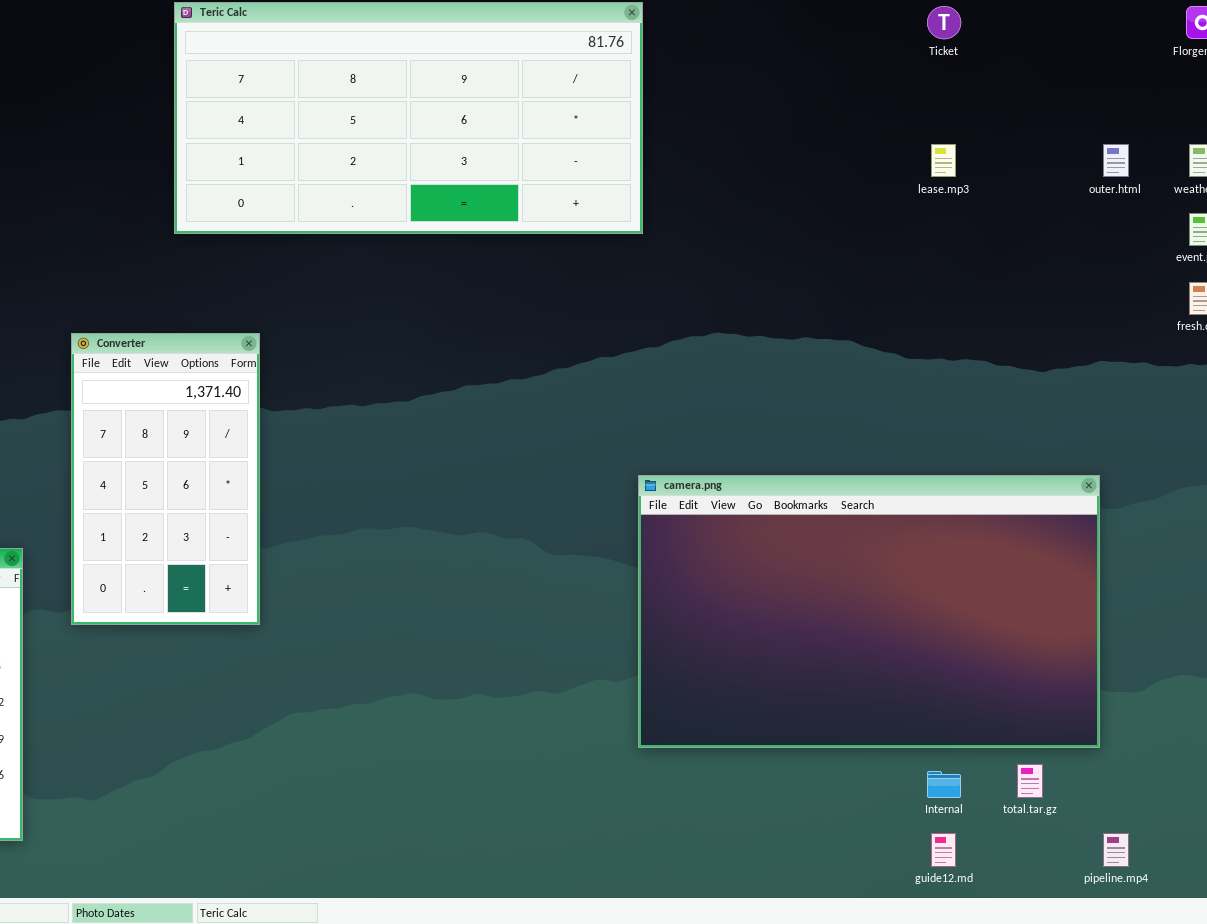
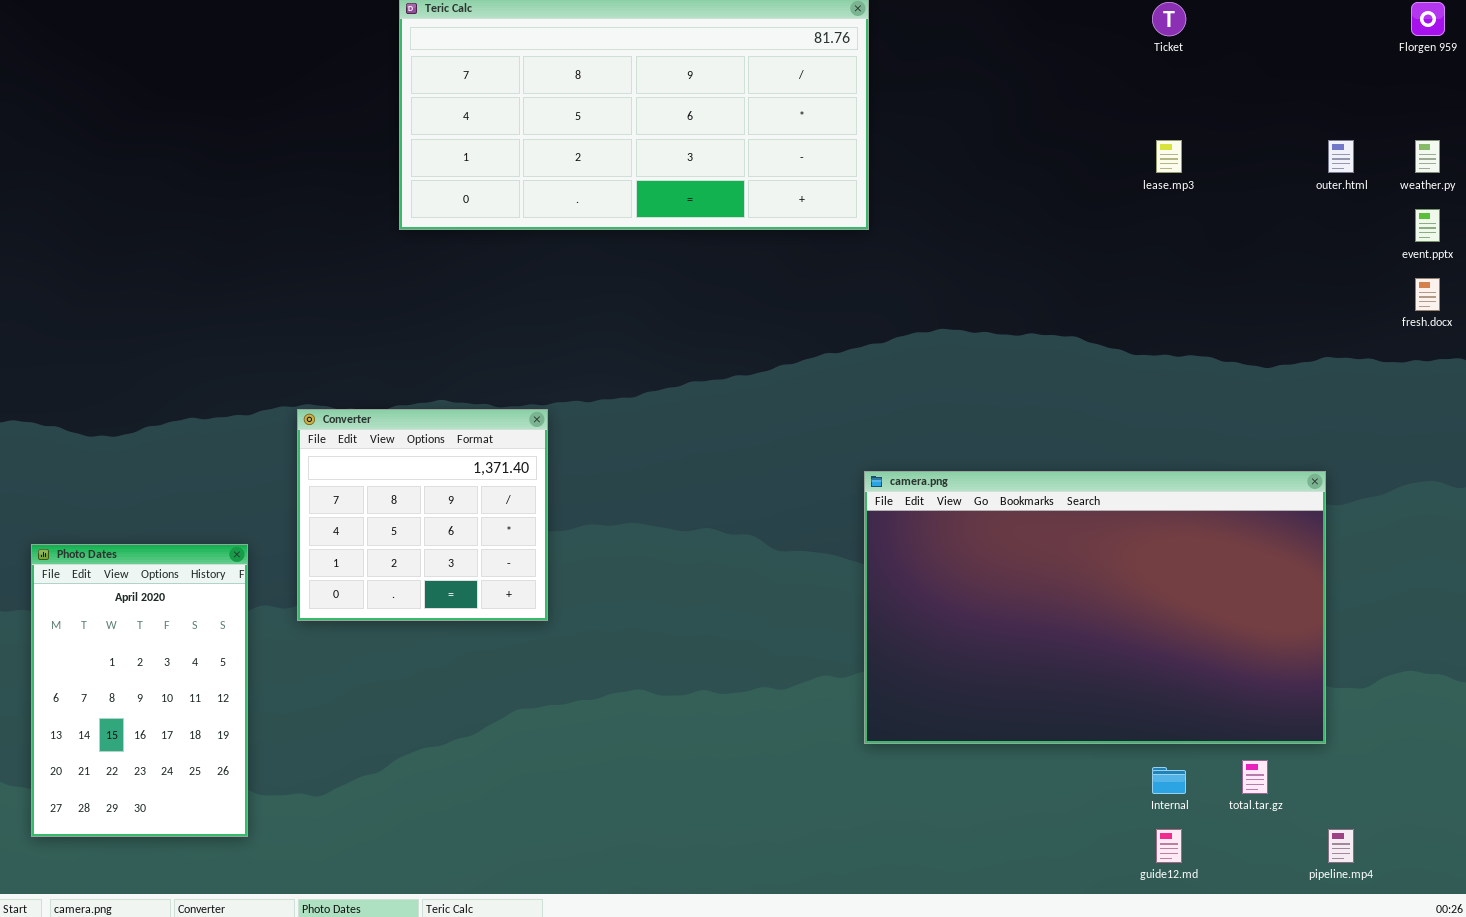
Converter: [71,333,260,625] -> [297,409,548,621], resized

